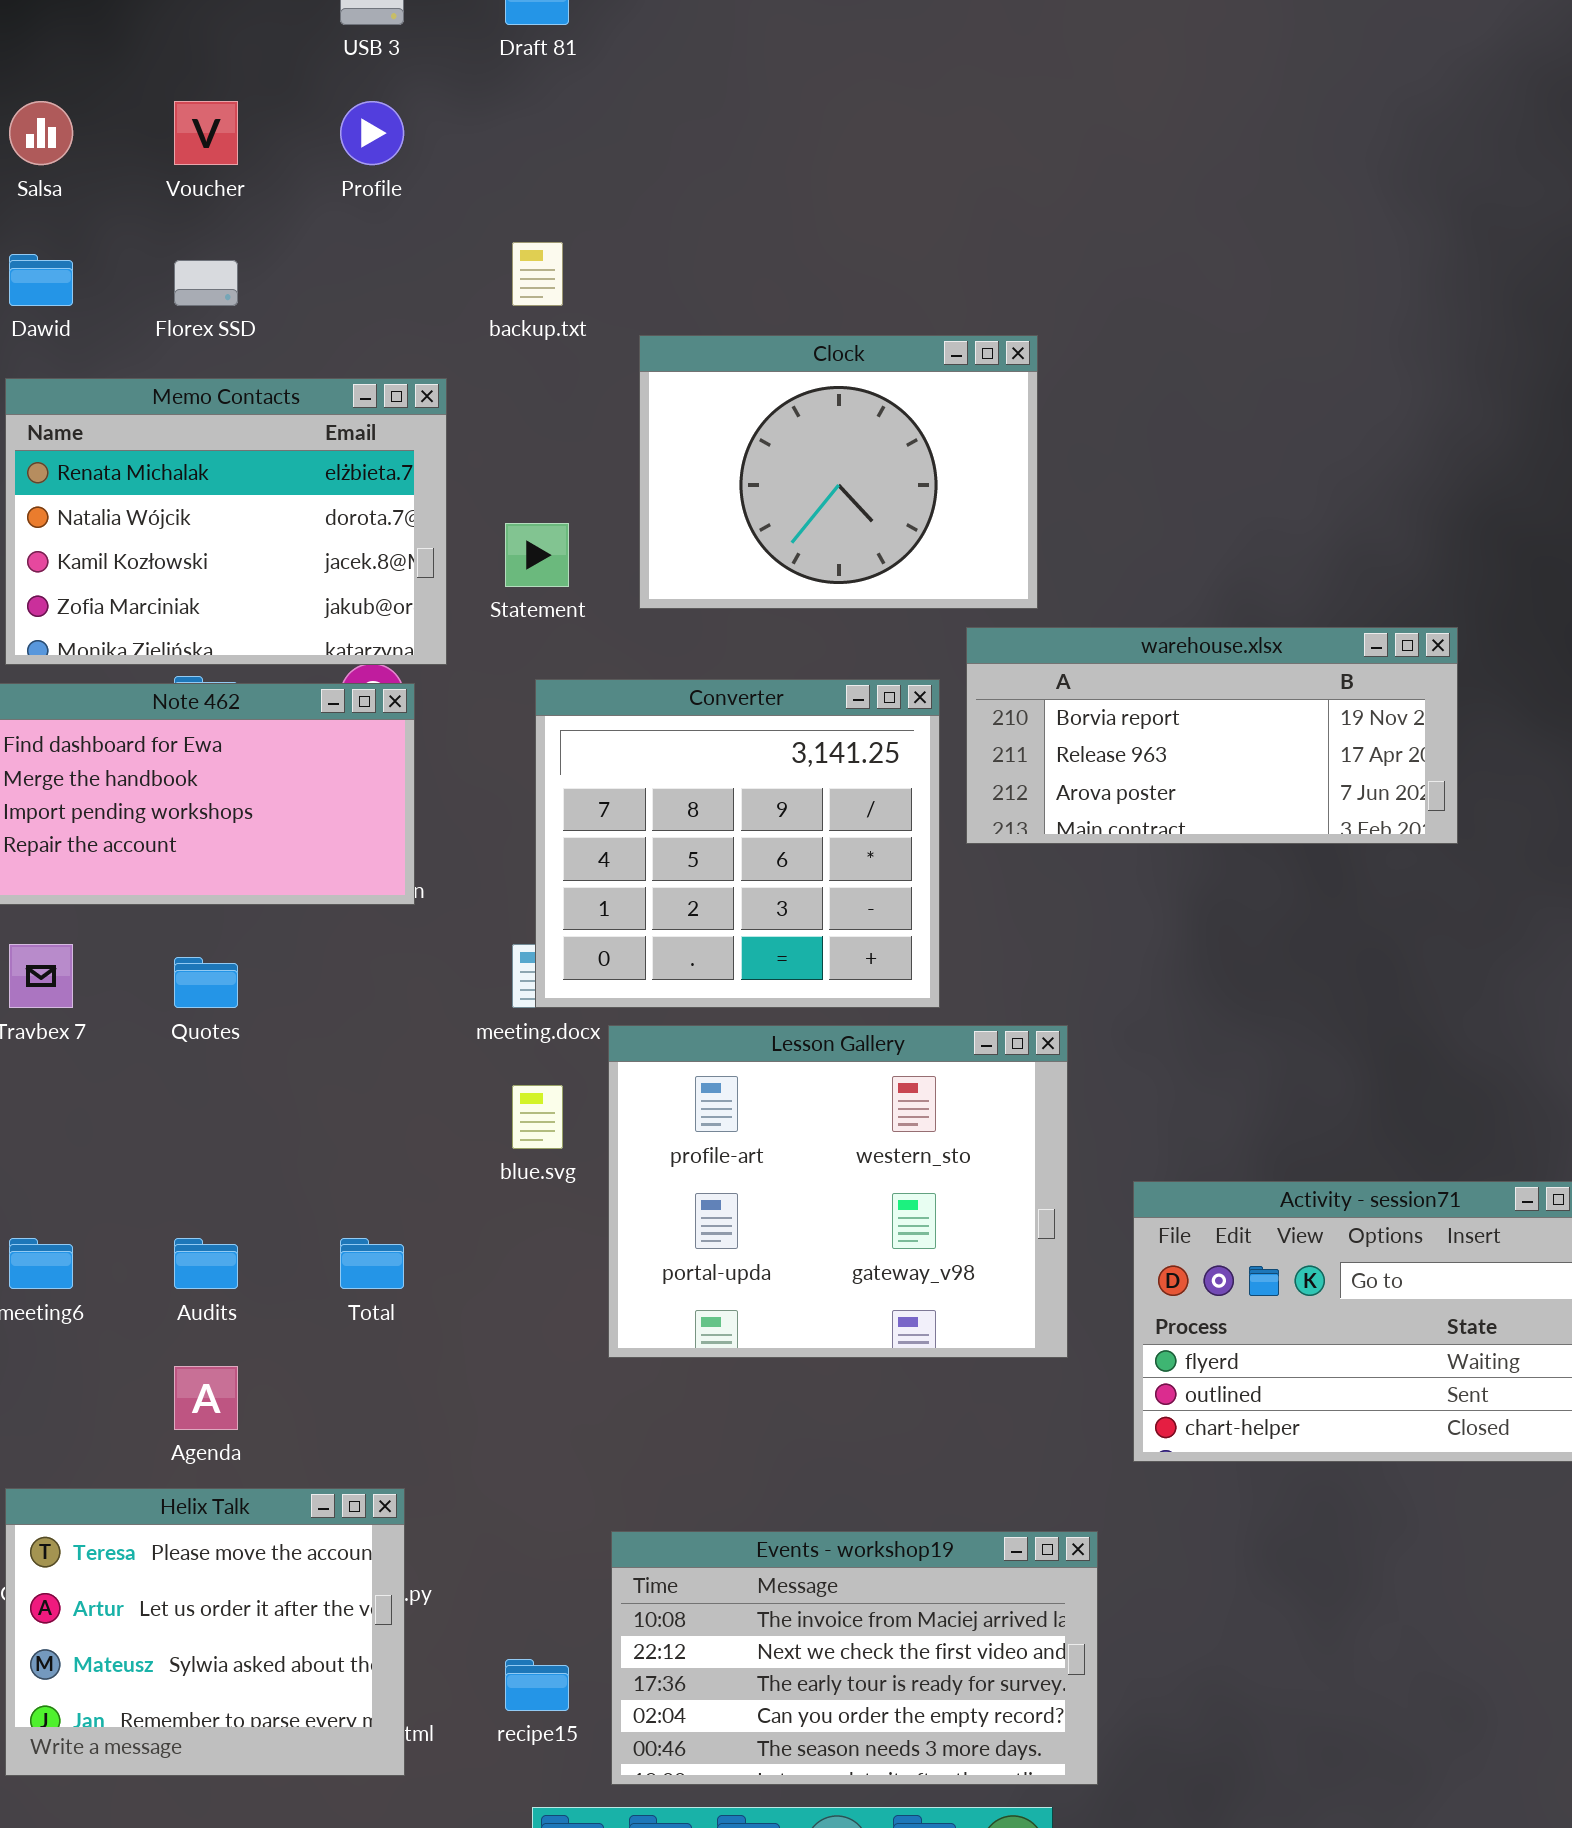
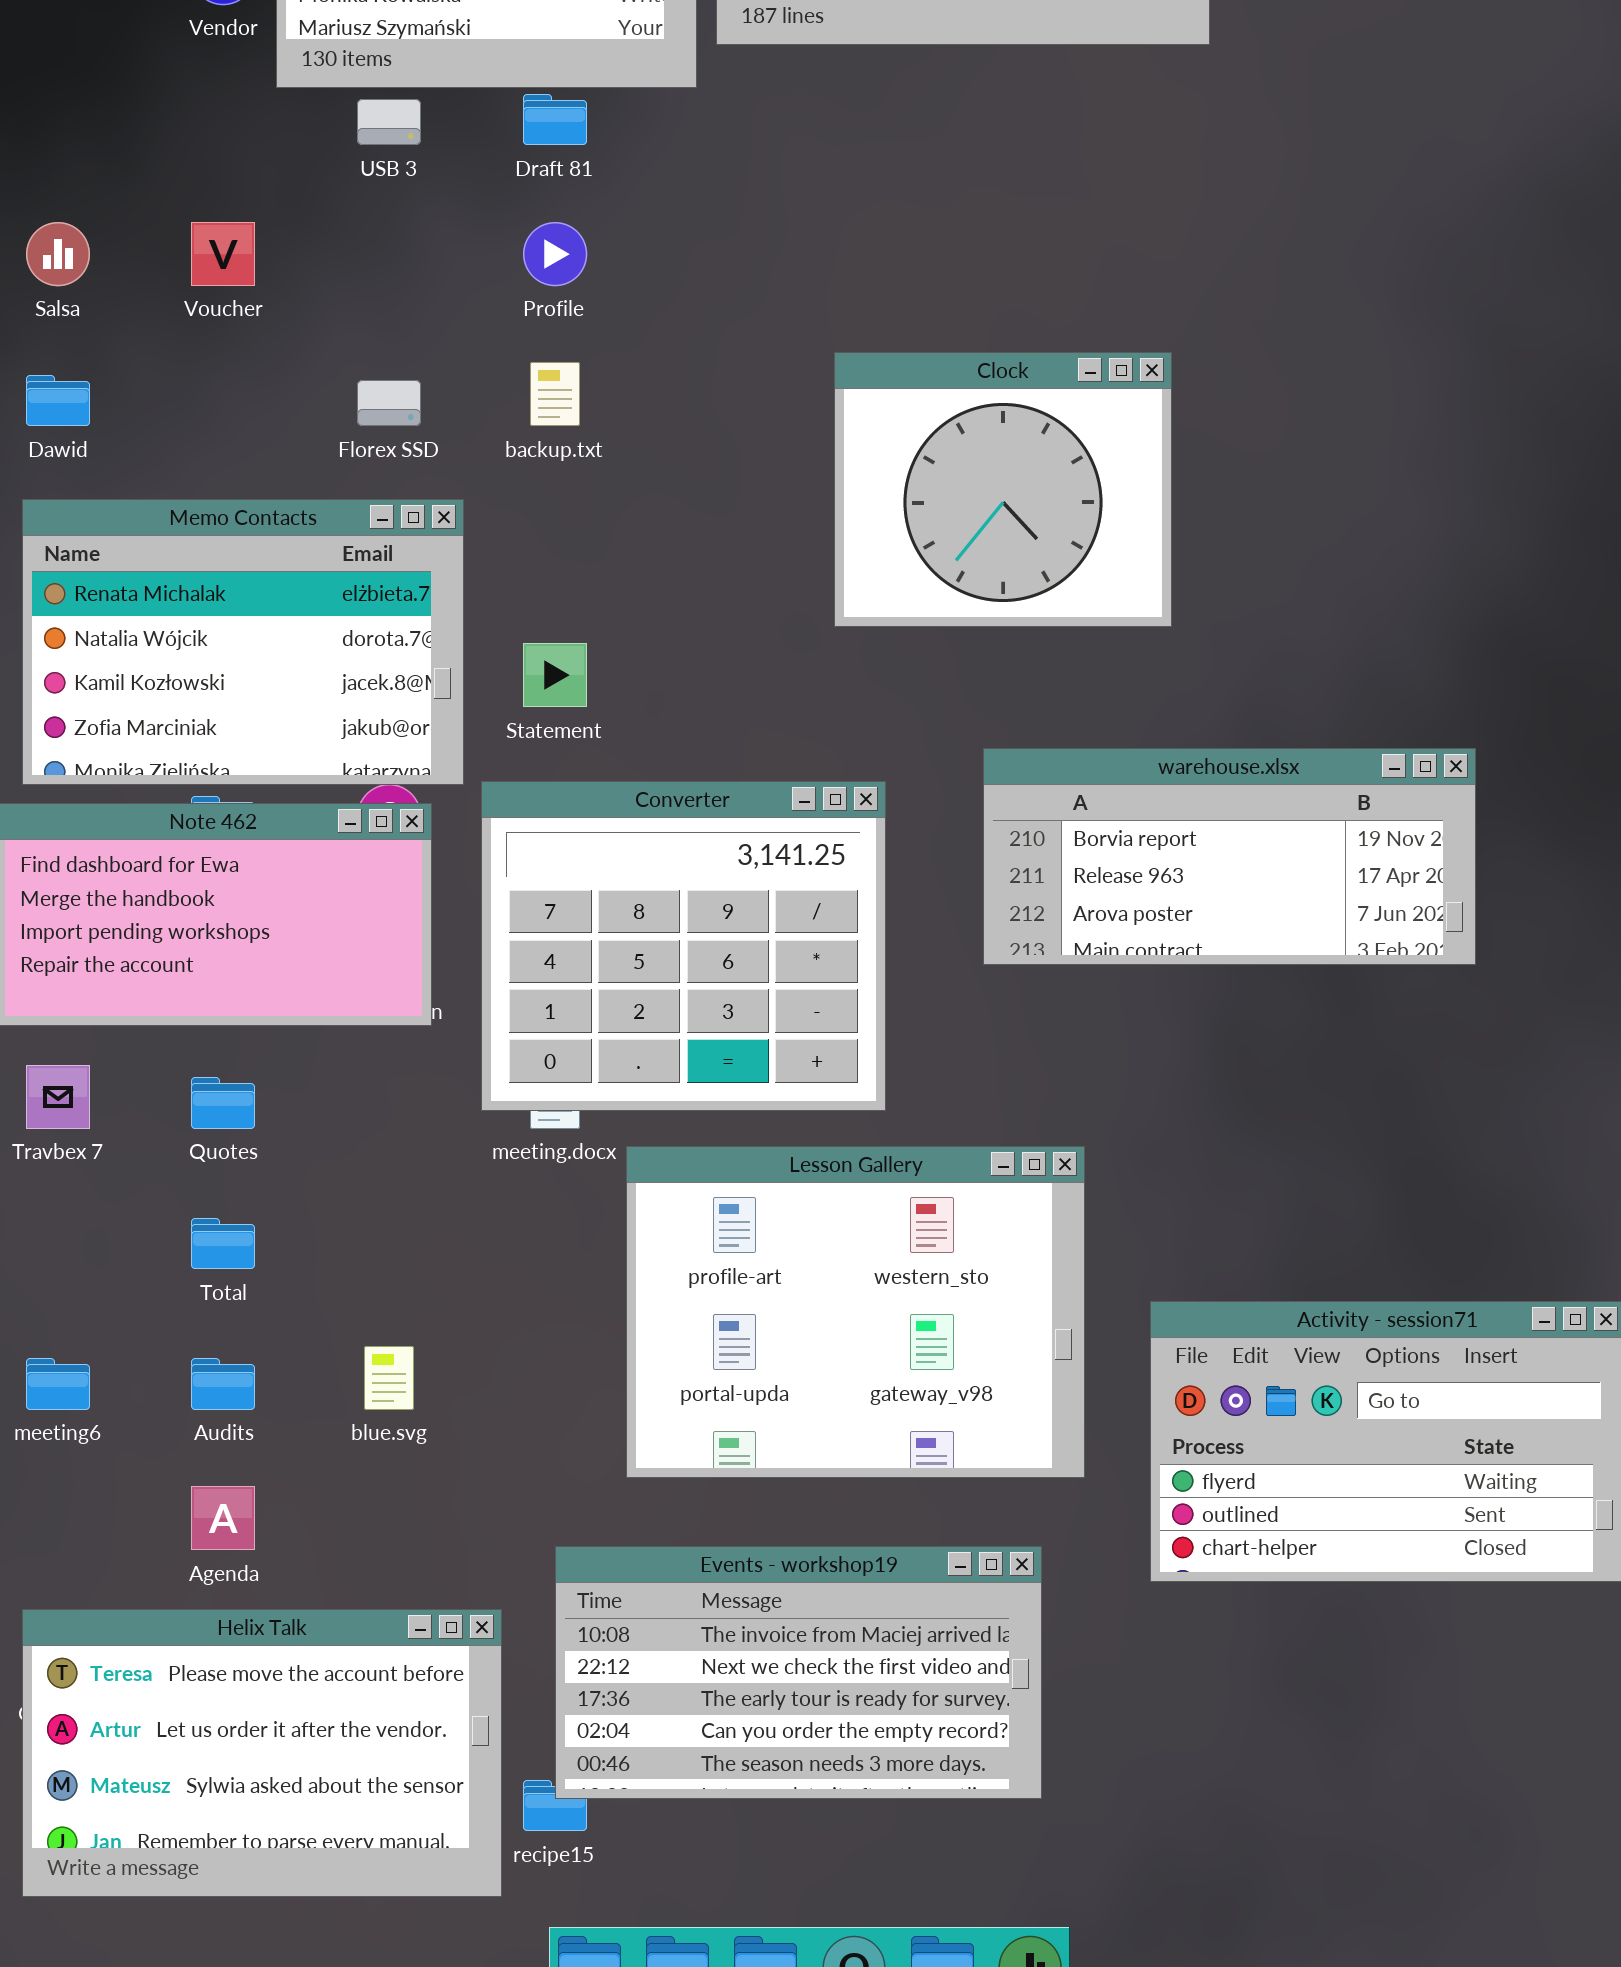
Profile: [340,101,404,165] -> [523,222,587,286], moved
Florex SSD: [174,260,238,306] -> [357,380,421,426], moved
Clock: [639,335,1038,609] -> [834,352,1172,627], moved, resized
Converter: [535,679,940,1008] -> [481,781,886,1111], moved
blue.svg: [512,1085,563,1149] -> [364,1346,414,1410], moved
Total: [340,1238,404,1289] -> [191,1218,255,1269], moved
Helix Talk: [5,1488,405,1776] -> [22,1609,502,1897], resized
Events - workshop19: [611,1531,1098,1785] -> [555,1546,1042,1799], moved

